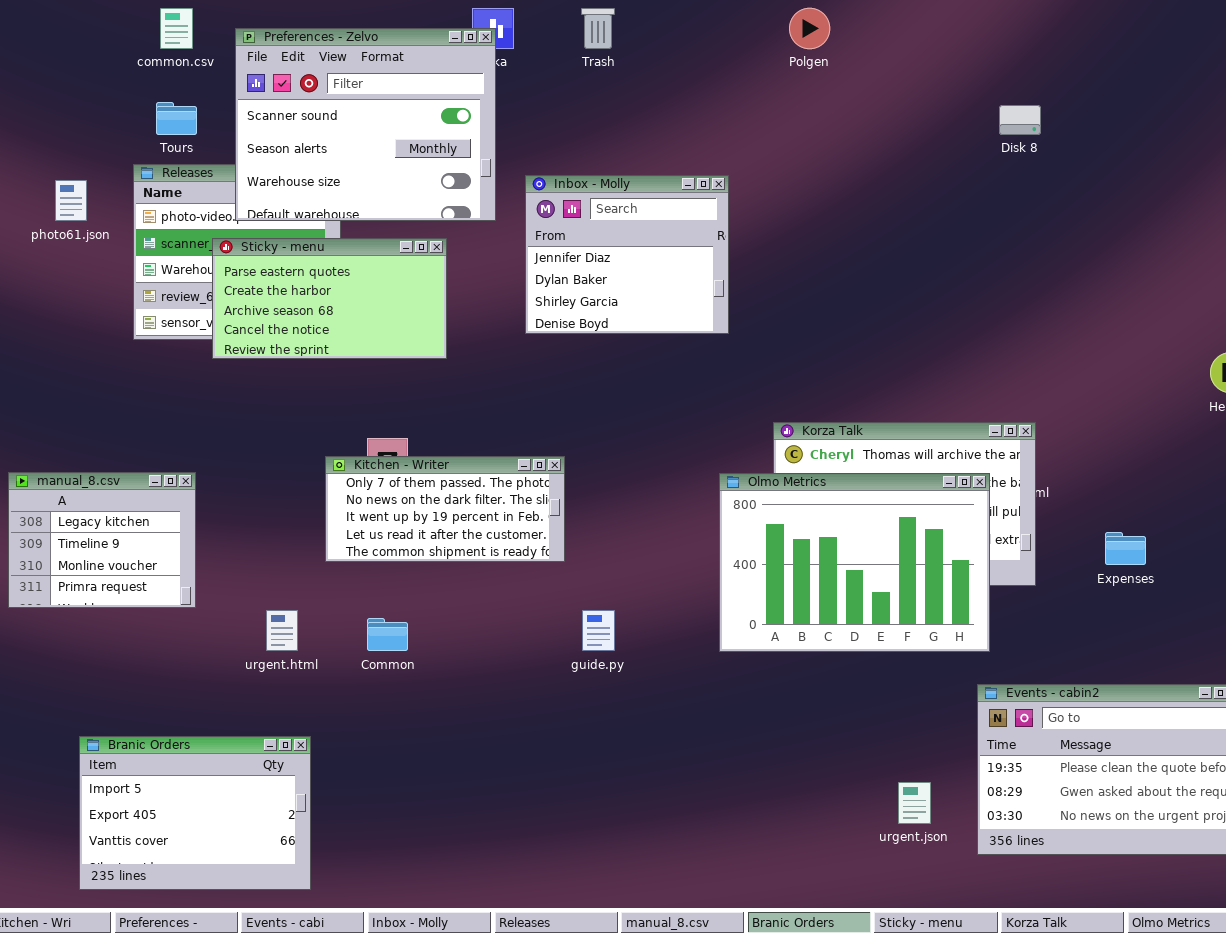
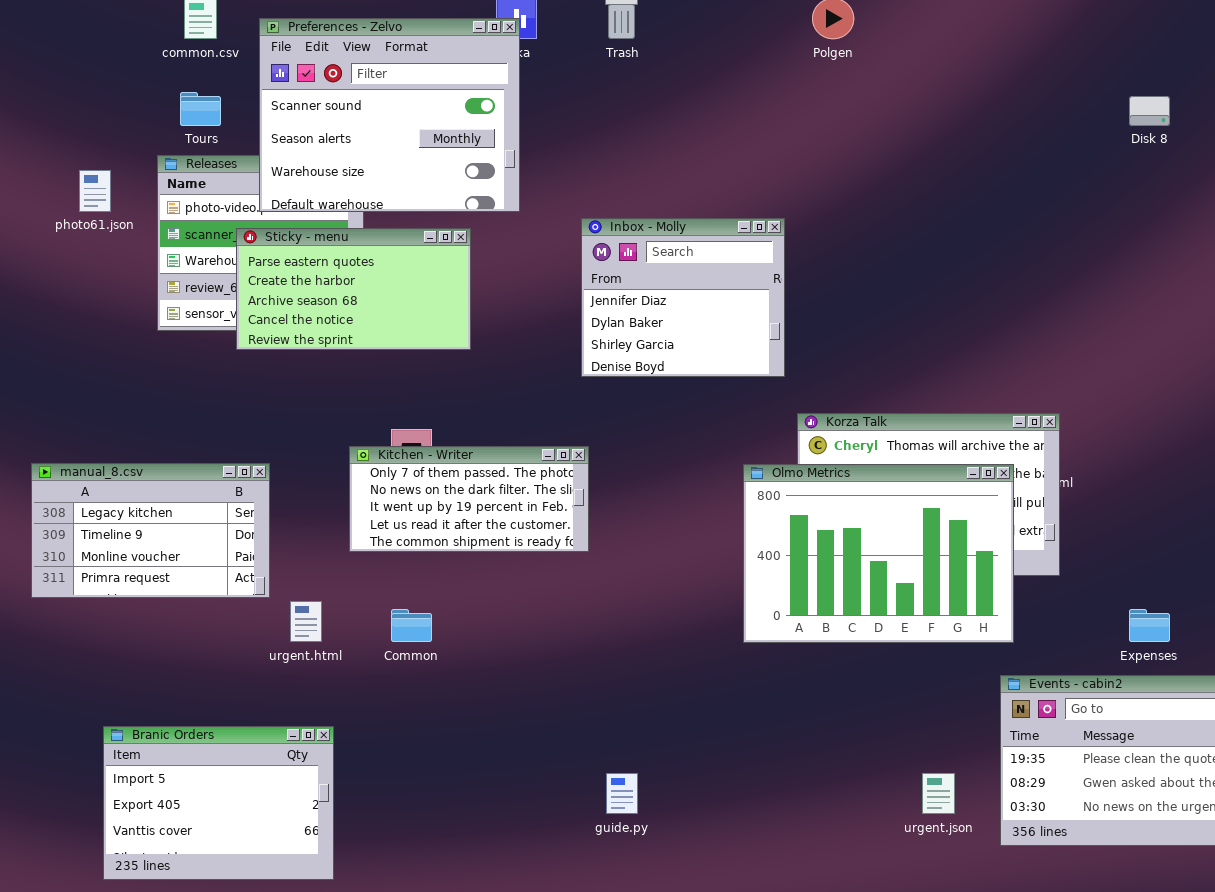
Disk 8: [999,105,1041,135] -> [1129,96,1170,126], moved
Inbox - Molly: [525,175,729,334] -> [581,218,785,377], moved
manual_8.csv: [8,472,196,608] -> [31,463,270,598], resized
Expenses: [1105,532,1146,565] -> [1129,609,1170,642], moved
guide.py: [582,610,615,651] -> [606,773,638,814], moved

